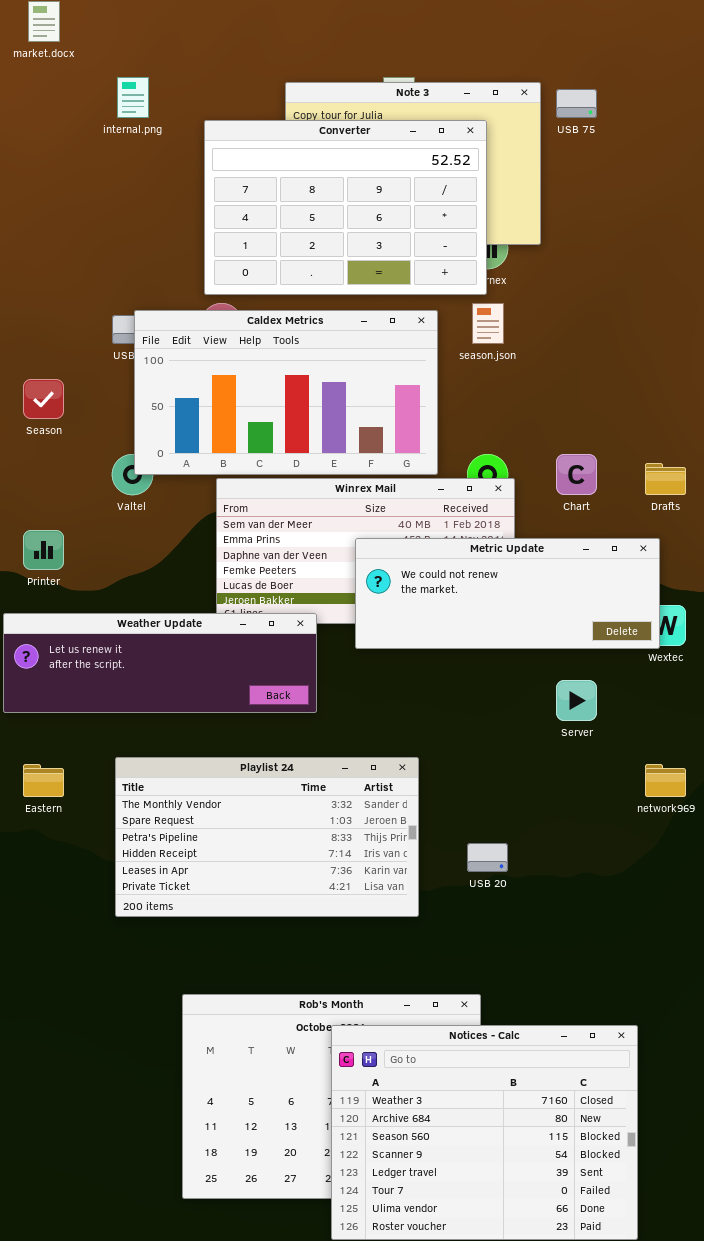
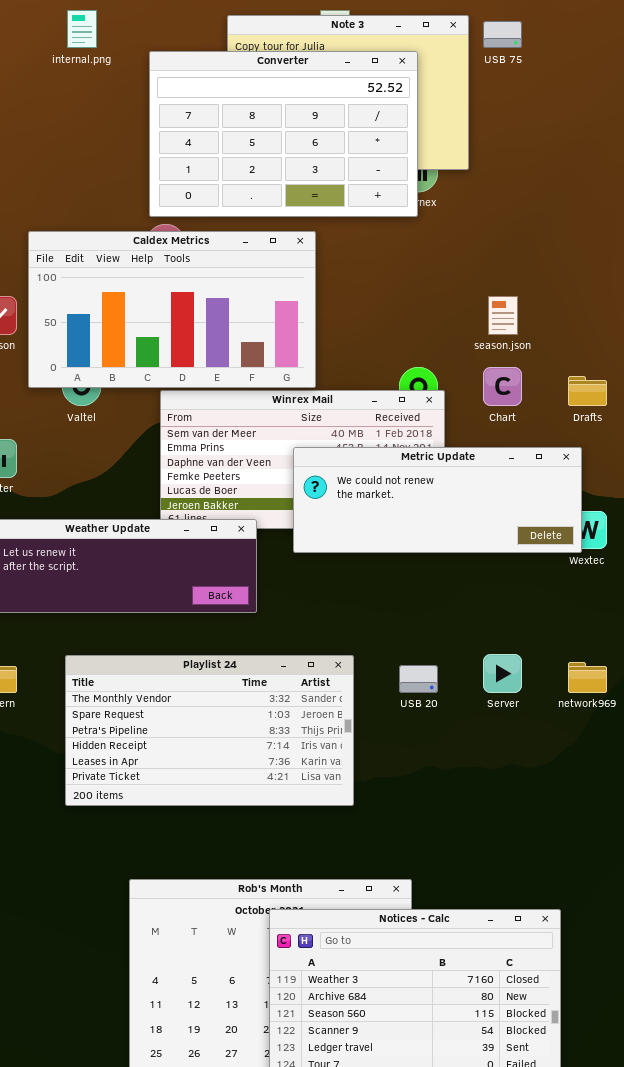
season.json: [472,303,504,344] -> [488,296,518,335], moved
Caldex Metrics: [134,310,438,475] -> [28,231,316,388], moved
Server: [556,680,597,721] -> [483,654,522,693], moved
USB 20: [467,843,508,872] -> [399,665,438,693], moved

